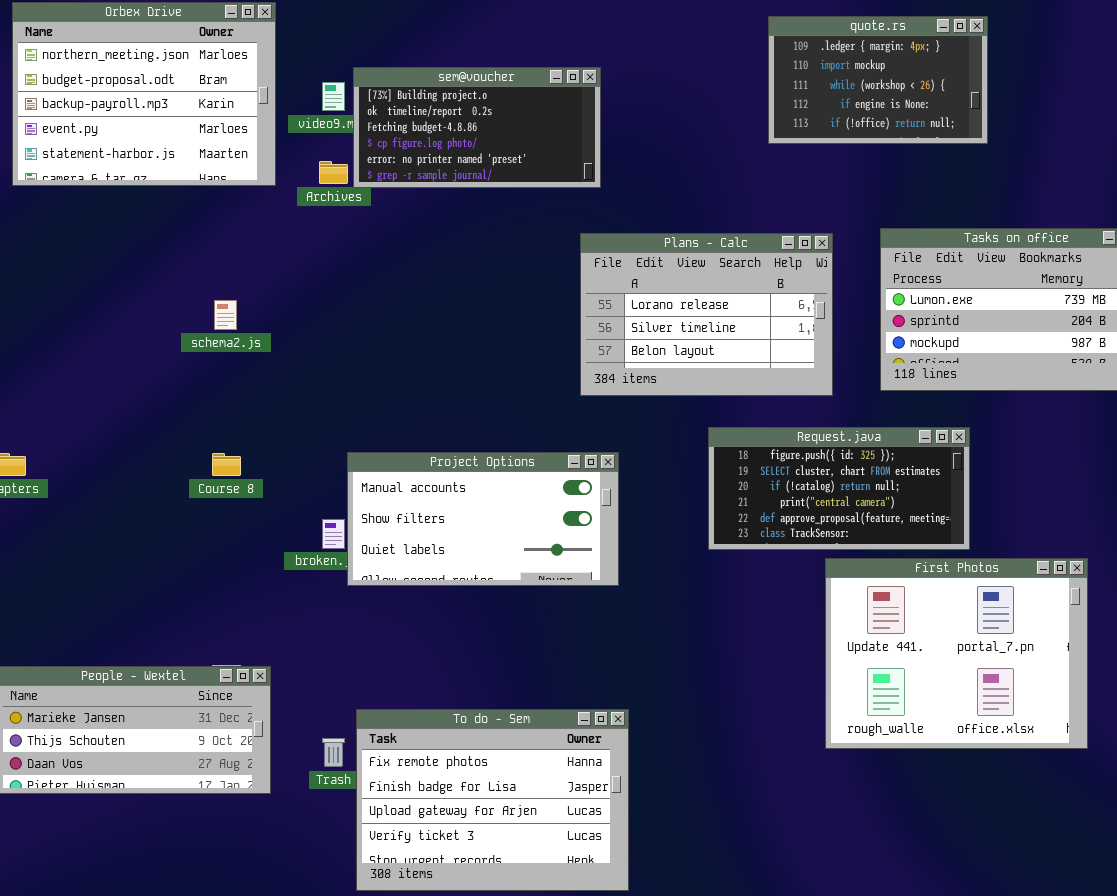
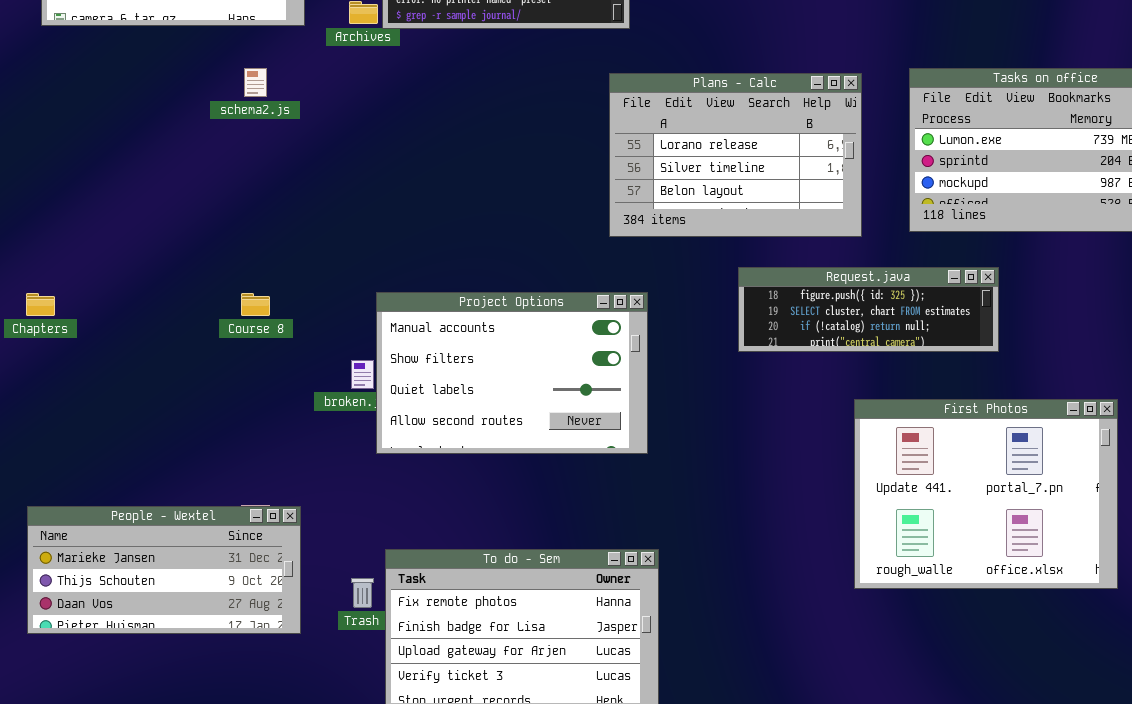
schema2.js: [214,300,237,330] -> [244,68,267,97], moved
Request.java: [708,427,970,550] -> [738,267,999,352], resized
Project Options: [347,452,619,586] -> [376,292,648,454], resized

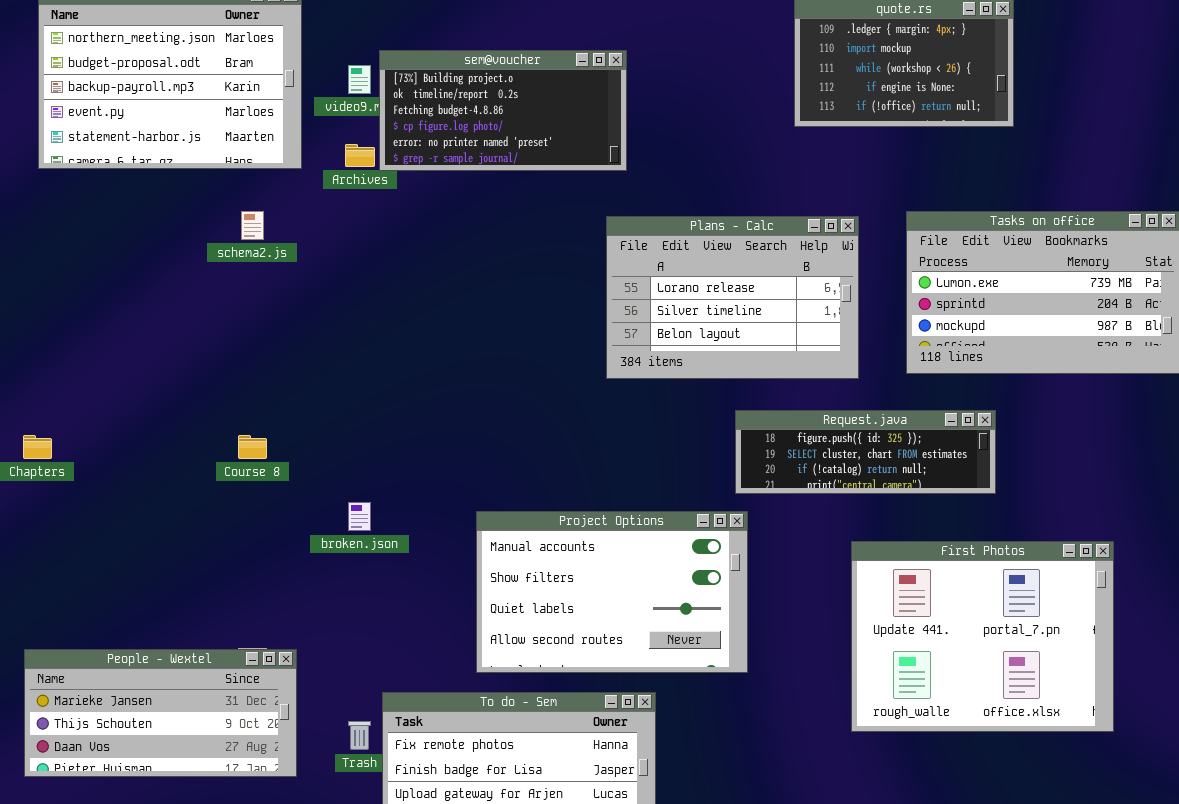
Project Options: [376,292,648,454] -> [476,511,748,673], moved

